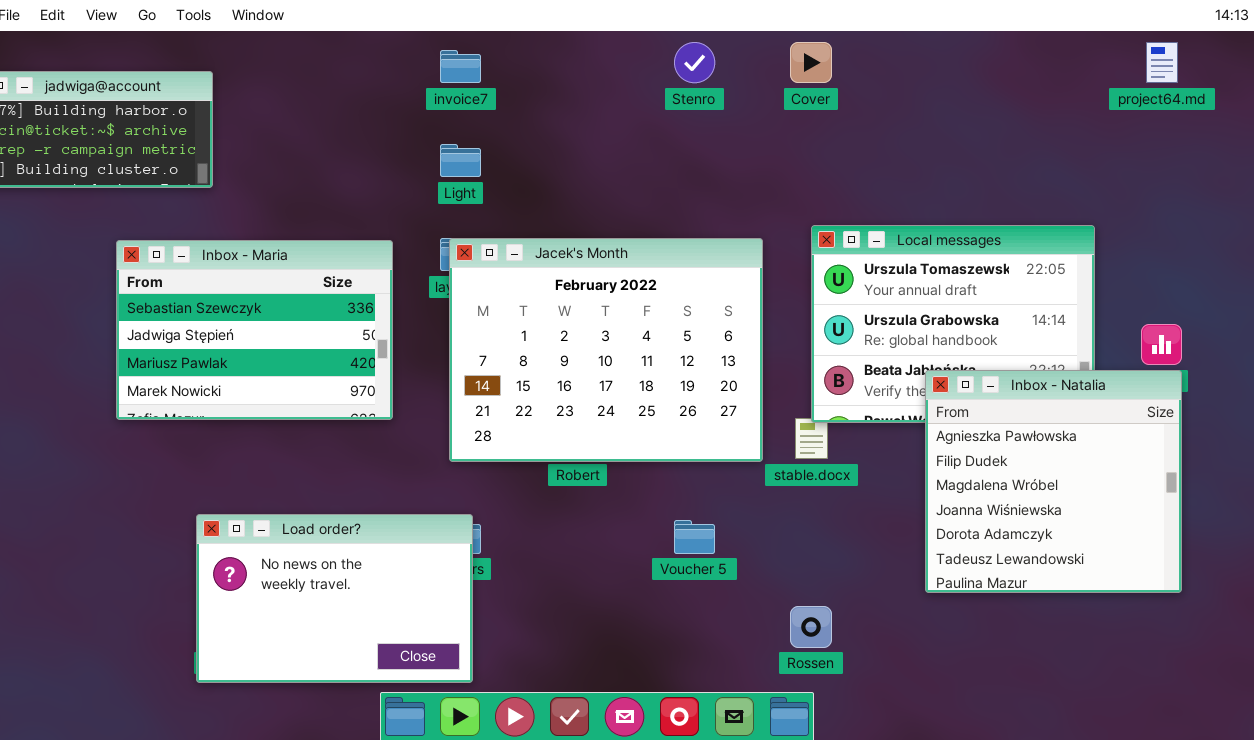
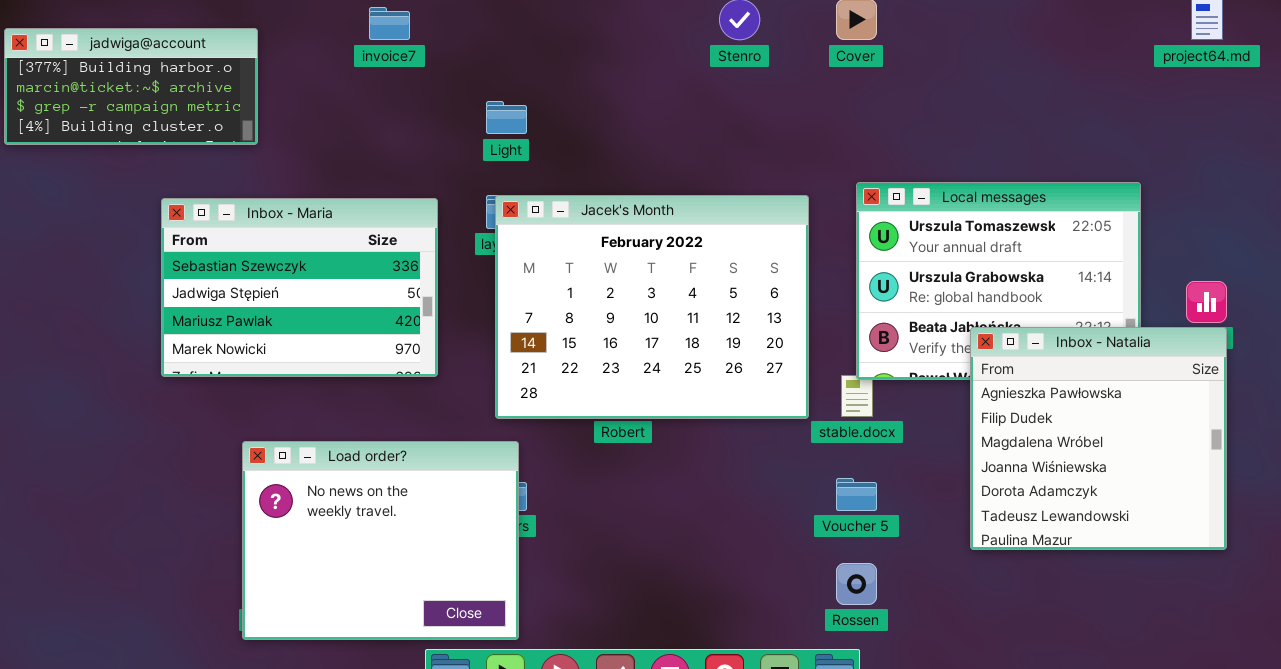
invoice7: [440,50,481,83] -> [369,7,410,40], moved
Load order?: [196,514,473,683] -> [242,441,519,640], resized
Voucher 5: [674,520,715,554] -> [836,478,877,511], moved

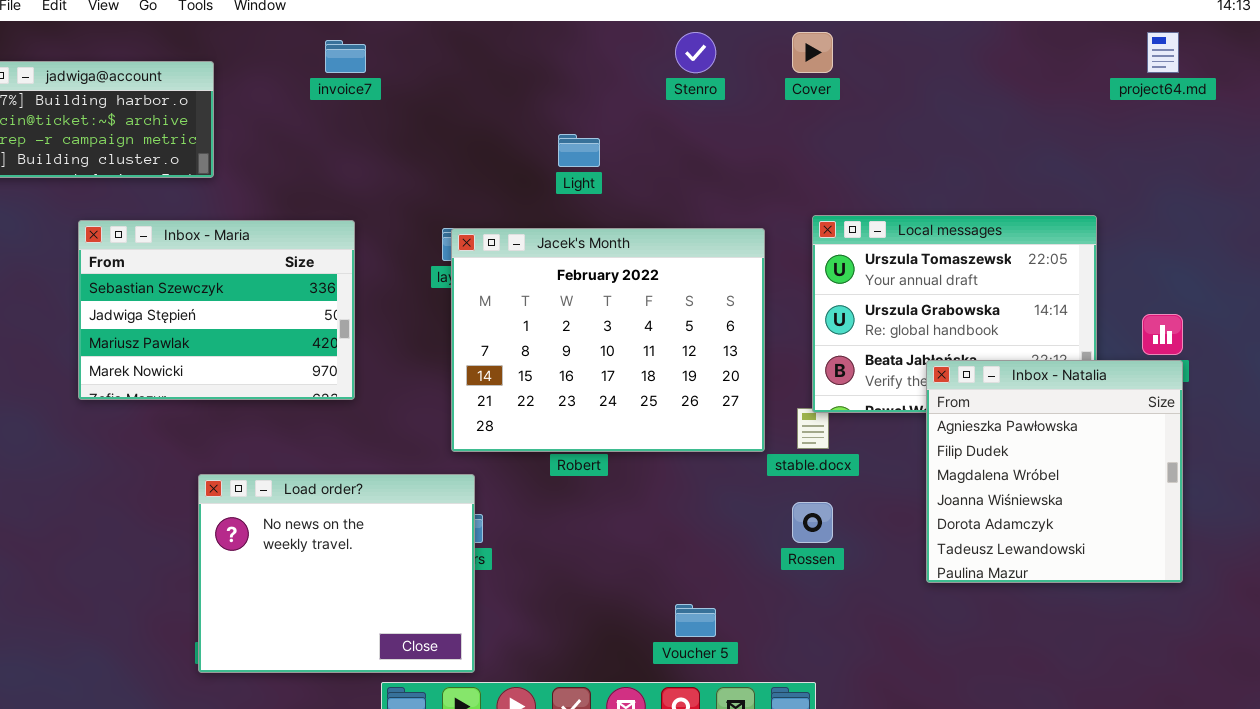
Light: [486,101,527,134] -> [558,134,600,167], moved
Inbox - Maria: [161,198,438,377] -> [78,220,355,400], moved
Voucher 5: [836,478,877,511] -> [675,604,716,637], moved
Rossen: [836,563,877,605] -> [792,502,833,543], moved

